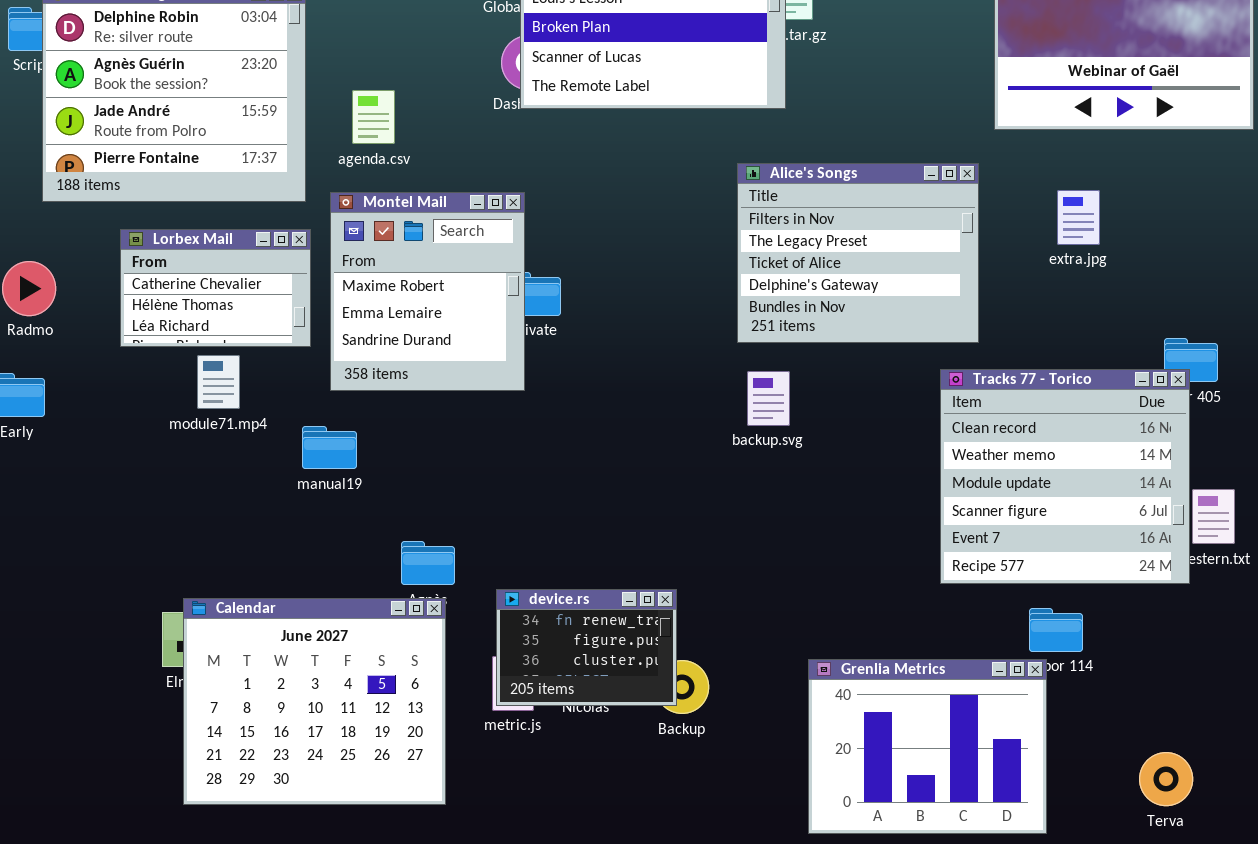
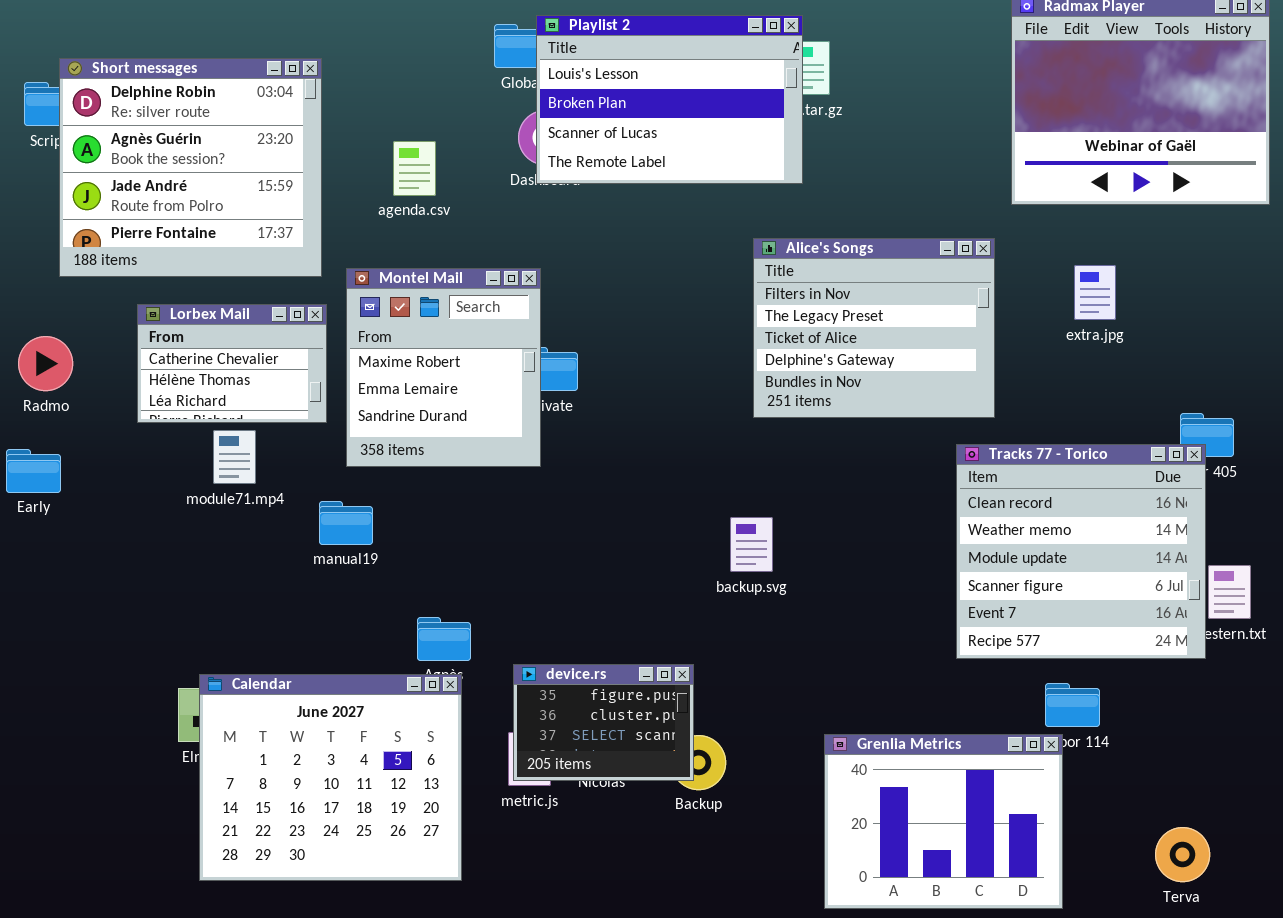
agenda.csv: [352,90,395,144] -> [393,141,436,196], moved
backup.svg: [747,371,790,426] -> [730,517,773,572], moved
device.rs: [496,589,677,706] -> [513,664,694,781], scrolled down 1 row

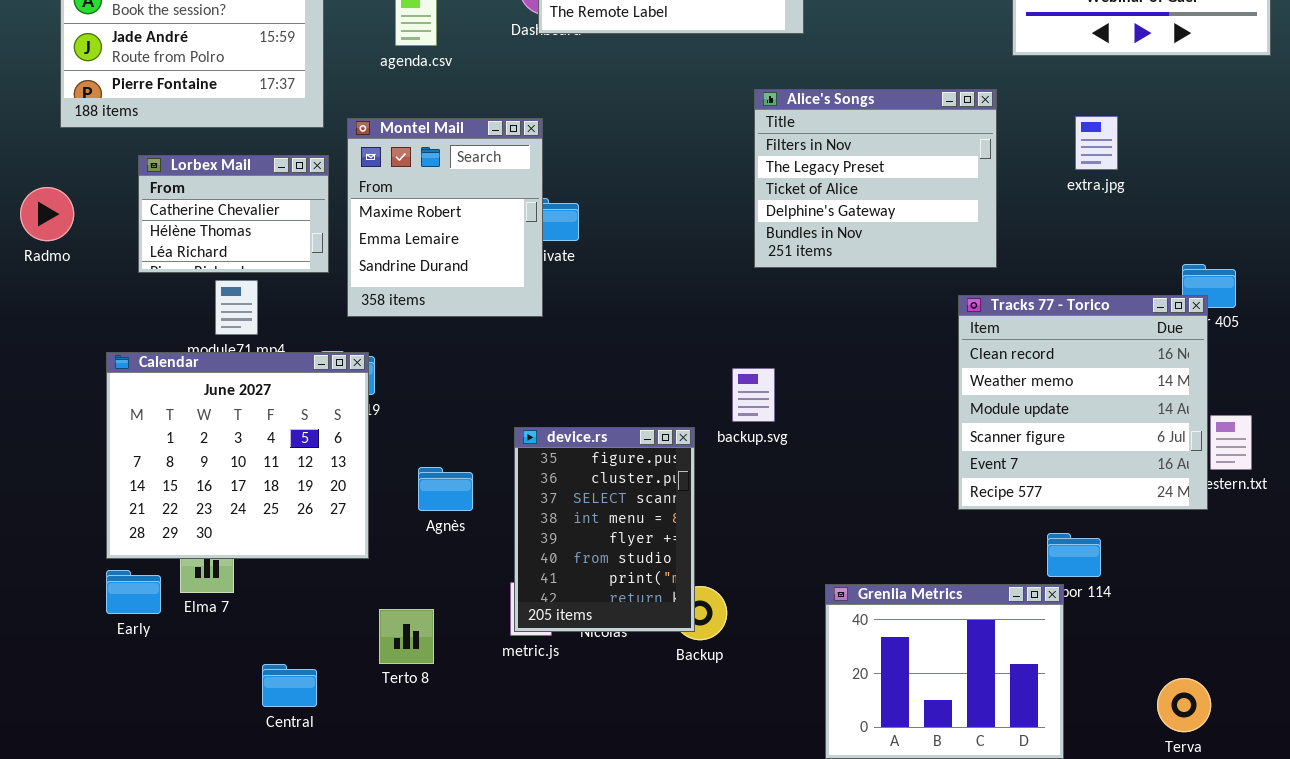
Early: [6,449,61,493] -> [106,570,161,614], moved
device.rs: [513,664,694,781] -> [514,427,695,632], resized
Calendar: [199,674,462,881] -> [106,352,369,559], moved

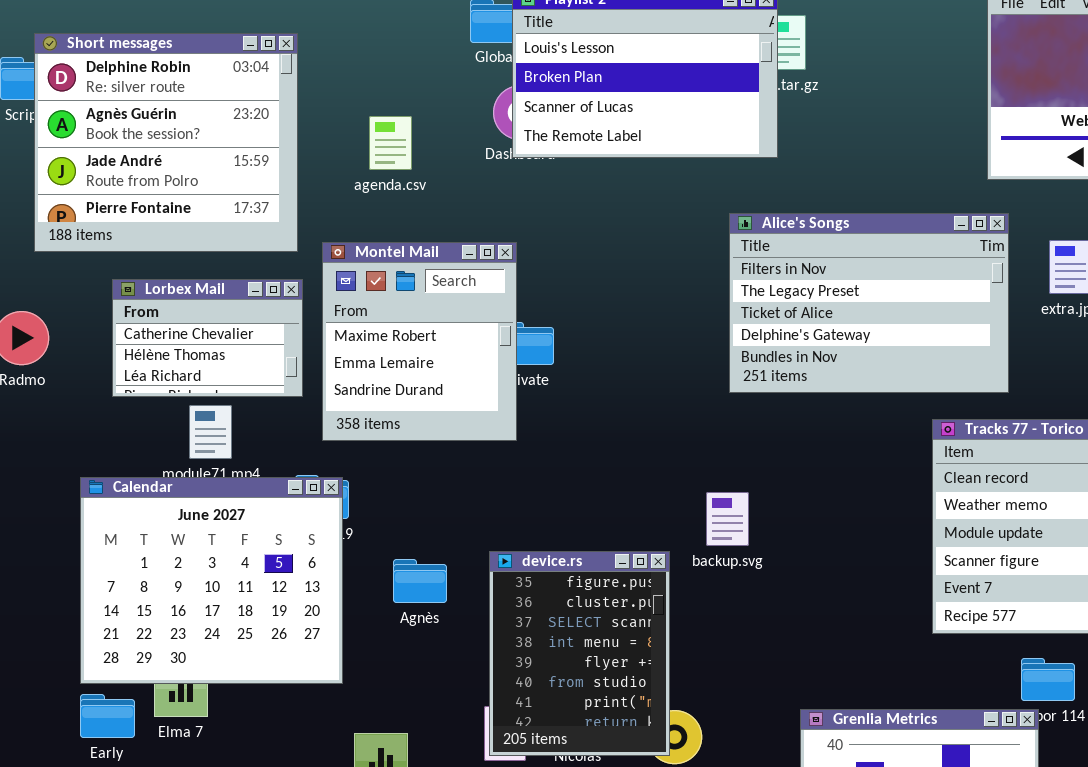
Alice's Songs: [754,89,997,268] -> [729,213,1009,393], resized
Agnès: [418,467,473,511] -> [393,559,447,603], moved

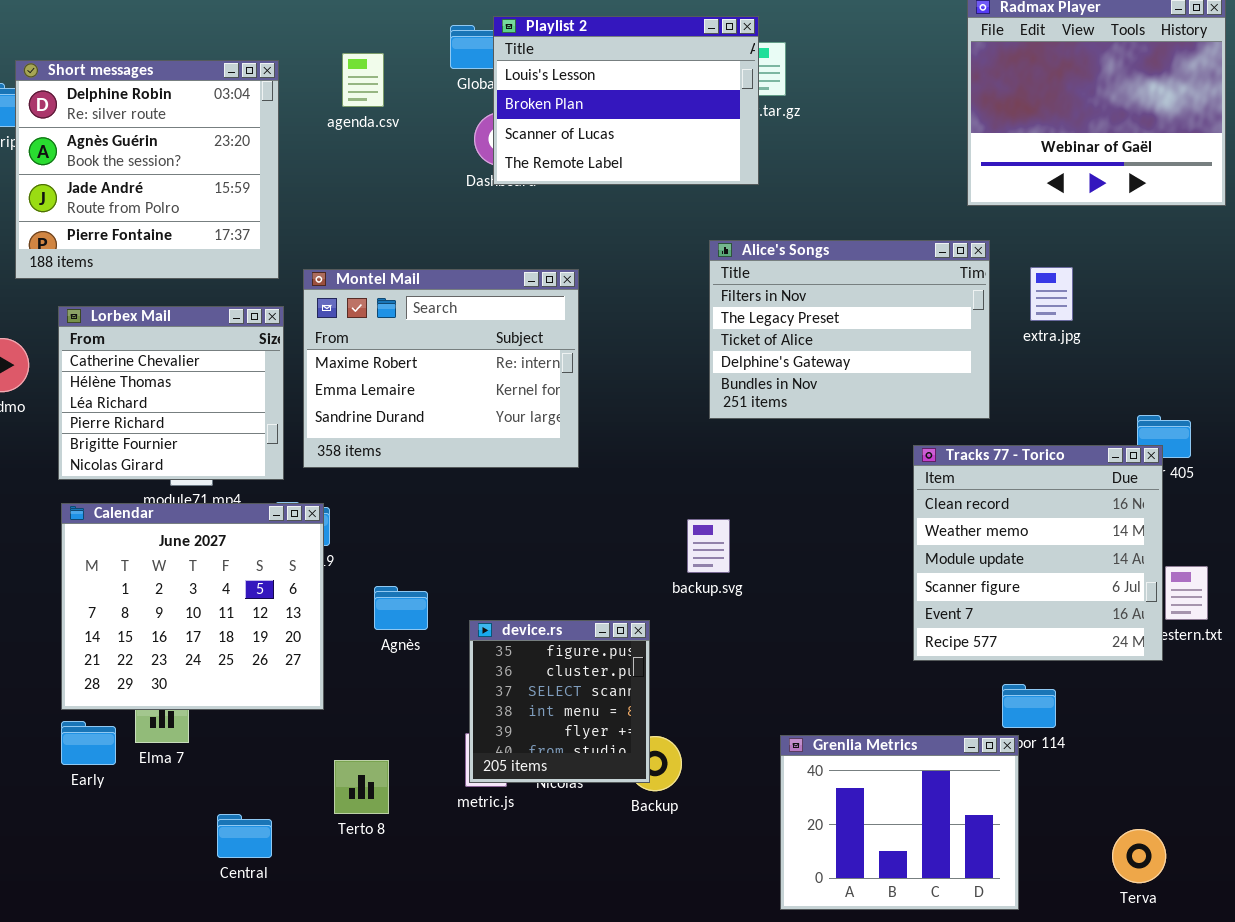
agenda.csv: [369,116,412,170] -> [342,53,384,107], moved
Montel Mail: [322,242,517,441] -> [303,269,579,468], resized
Lorbex Mail: [112,279,303,397] -> [58,306,284,480], resized
device.rs: [489,551,670,756] -> [469,620,650,783], resized

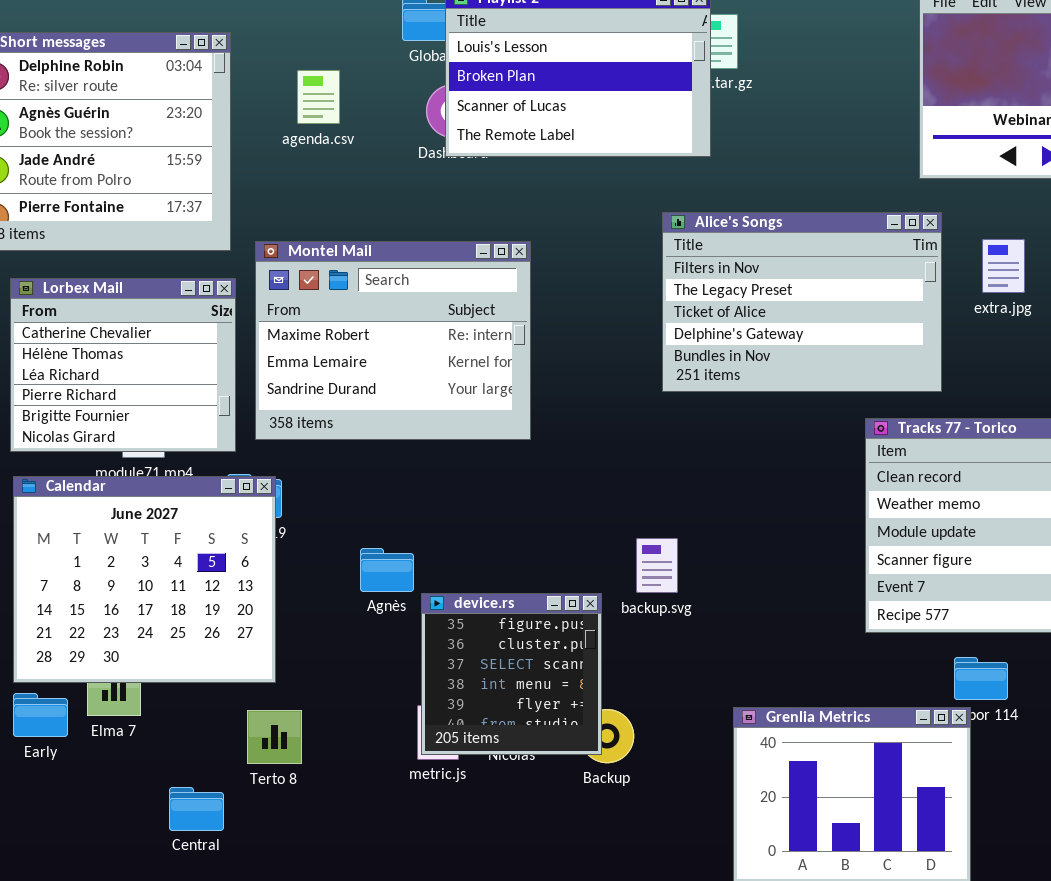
agenda.csv: [342,53,384,107] -> [297,70,340,124], moved
backup.svg: [687,519,730,573] -> [636,538,678,593], moved
Agnès: [374,586,428,630] -> [360,548,414,592], moved
Terto 8: [334,760,389,814] -> [247,710,302,764], moved

